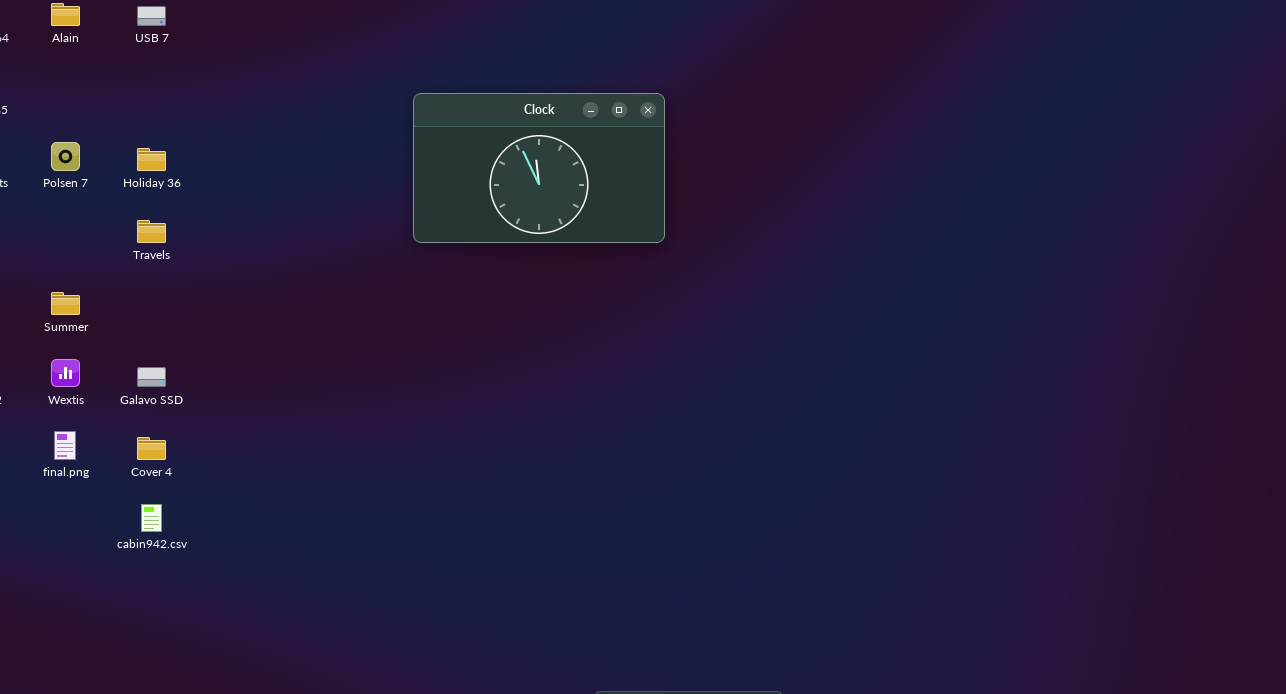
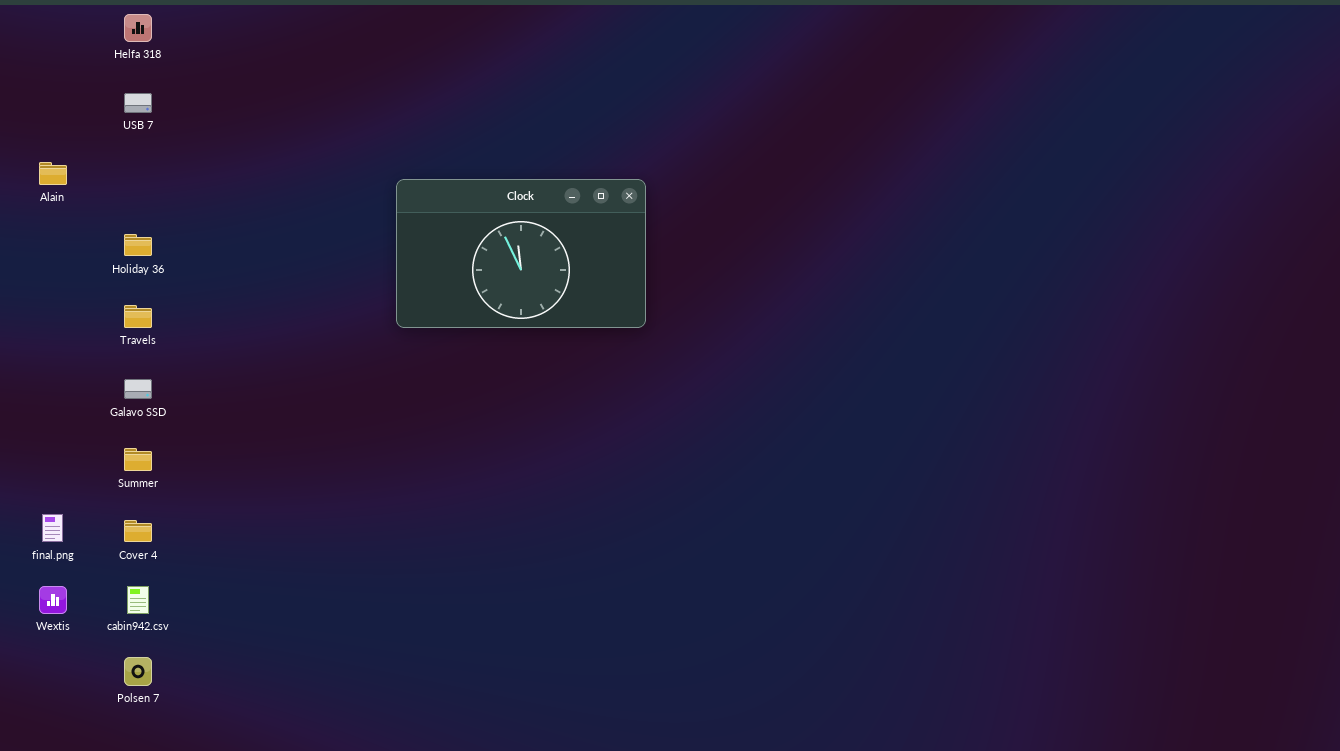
Alain: [51,3,80,26] -> [39,162,67,185], moved
Polsen 7: [51,142,80,171] -> [124,657,152,686], moved
Summer: [51,292,80,315] -> [124,448,152,471], moved
Wextis: [51,359,80,387] -> [39,586,67,614], moved
Galavo SSD: [137,367,166,387] -> [124,379,152,399], moved

